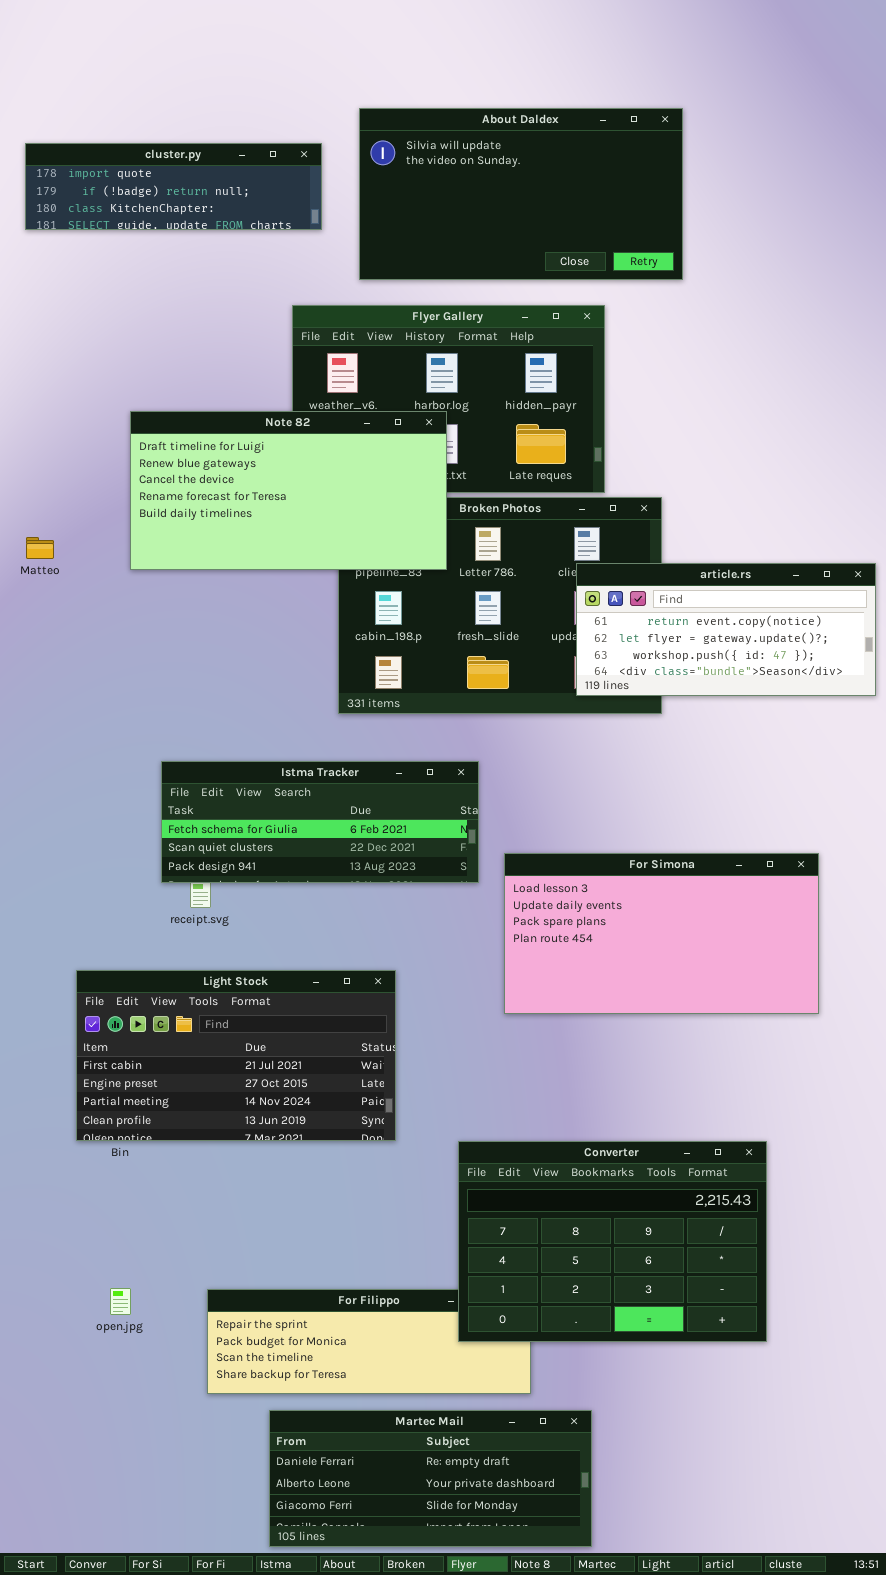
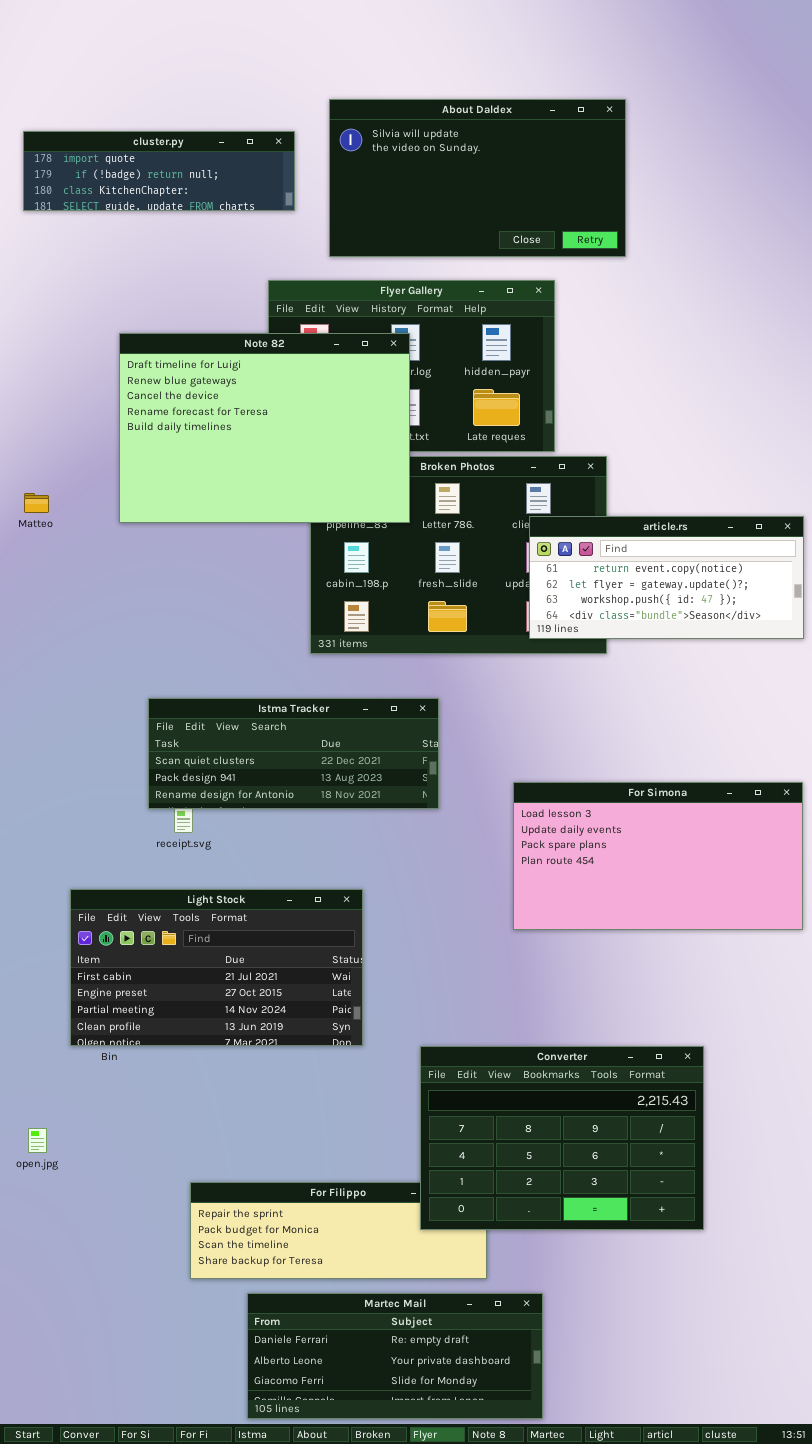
Note 82: [130,411,447,570] -> [119,333,410,523], resized
Istma Tracker: [161,761,479,883] -> [148,698,439,809], scrolled down 1 row
For Simona: [504,853,819,1014] -> [513,782,803,930], moved
open.jpg: [110,1288,131,1315] -> [28,1128,47,1153], moved

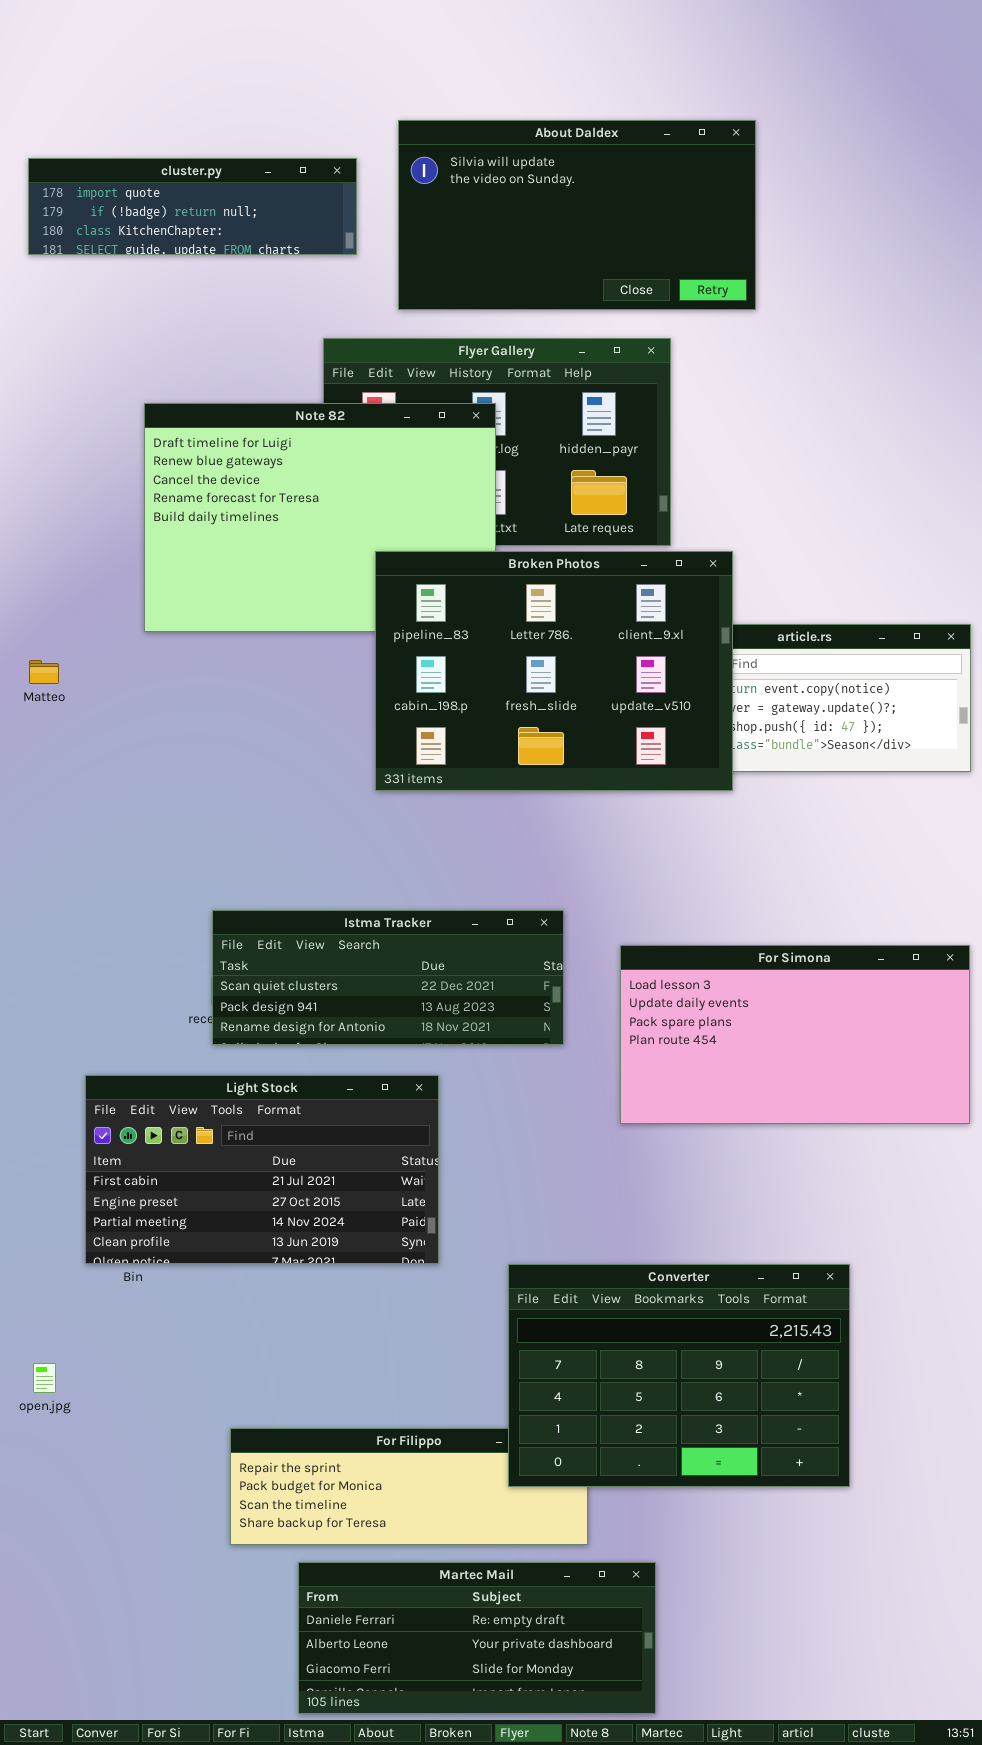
Broken Photos: [310,456,607,654] -> [375,551,733,791], raised
Matteo: [24,493,49,513] -> [29,660,59,684], moved
Istma Tracker: [148,698,439,809] -> [212,910,564,1045], moved

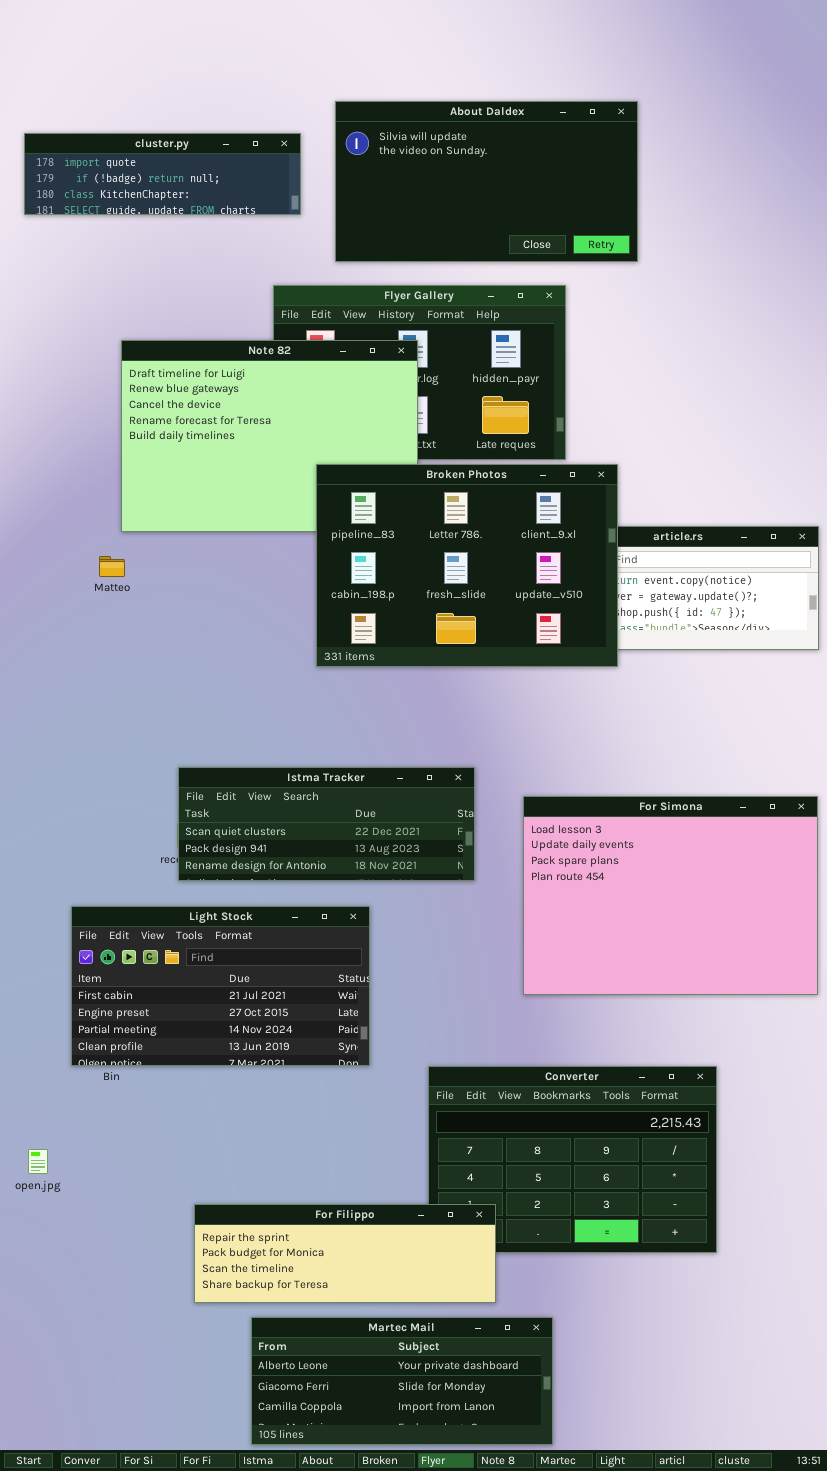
Matteo: [29,660,59,684] -> [99,556,125,577], moved
For Simona: [620,945,970,1124] -> [523,796,818,995], resized
For Filippo: [230,1428,588,1545] -> [194,1204,496,1303], raised
Martec Mail: [298,1562,656,1714] -> [251,1317,553,1445], scrolled down 1 row

